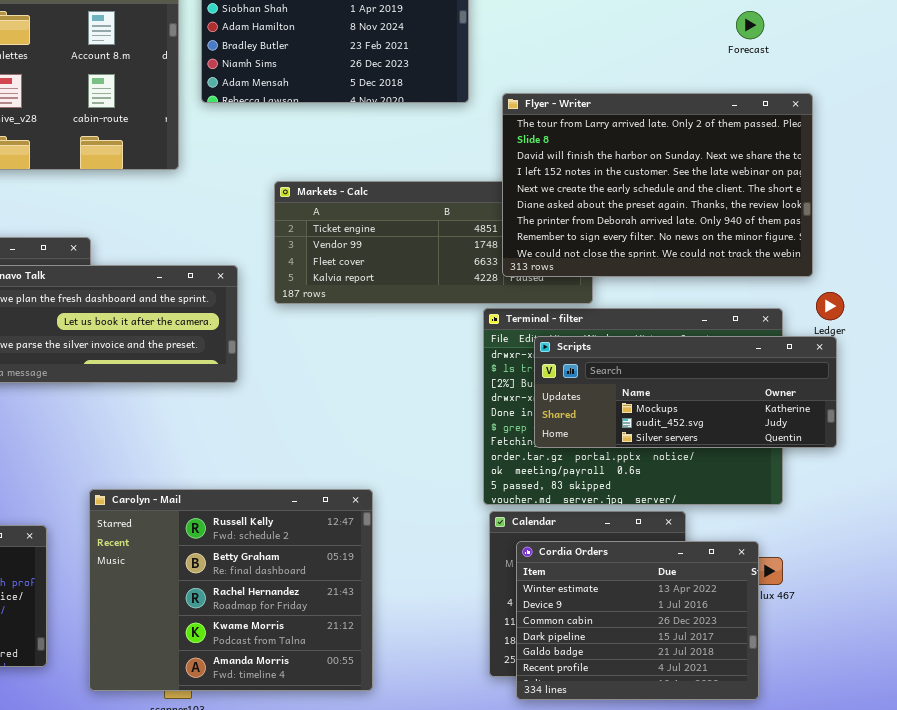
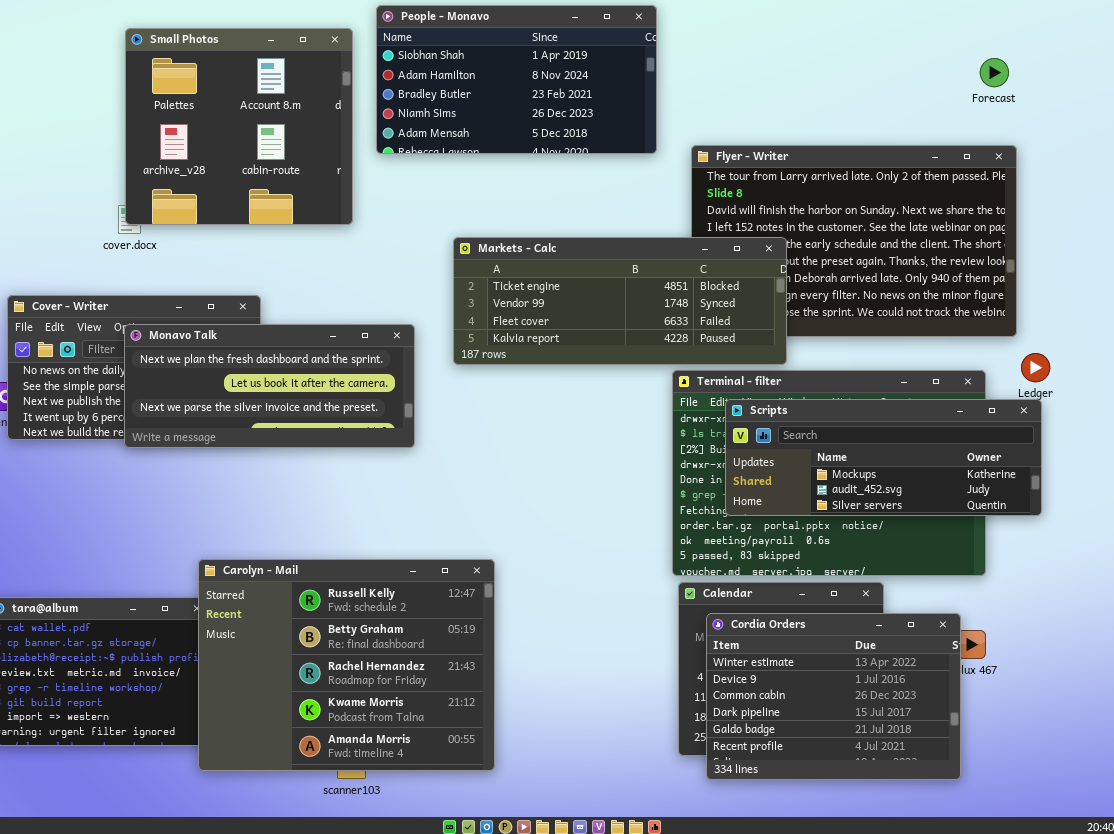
Forecast: [736,11,764,39] -> [980,58,1009,87], moved
Markets - Calc: [274,181,593,304] -> [453,237,787,365], raised
Carolyn - Mail: [89,489,373,691] -> [198,559,495,771], moved

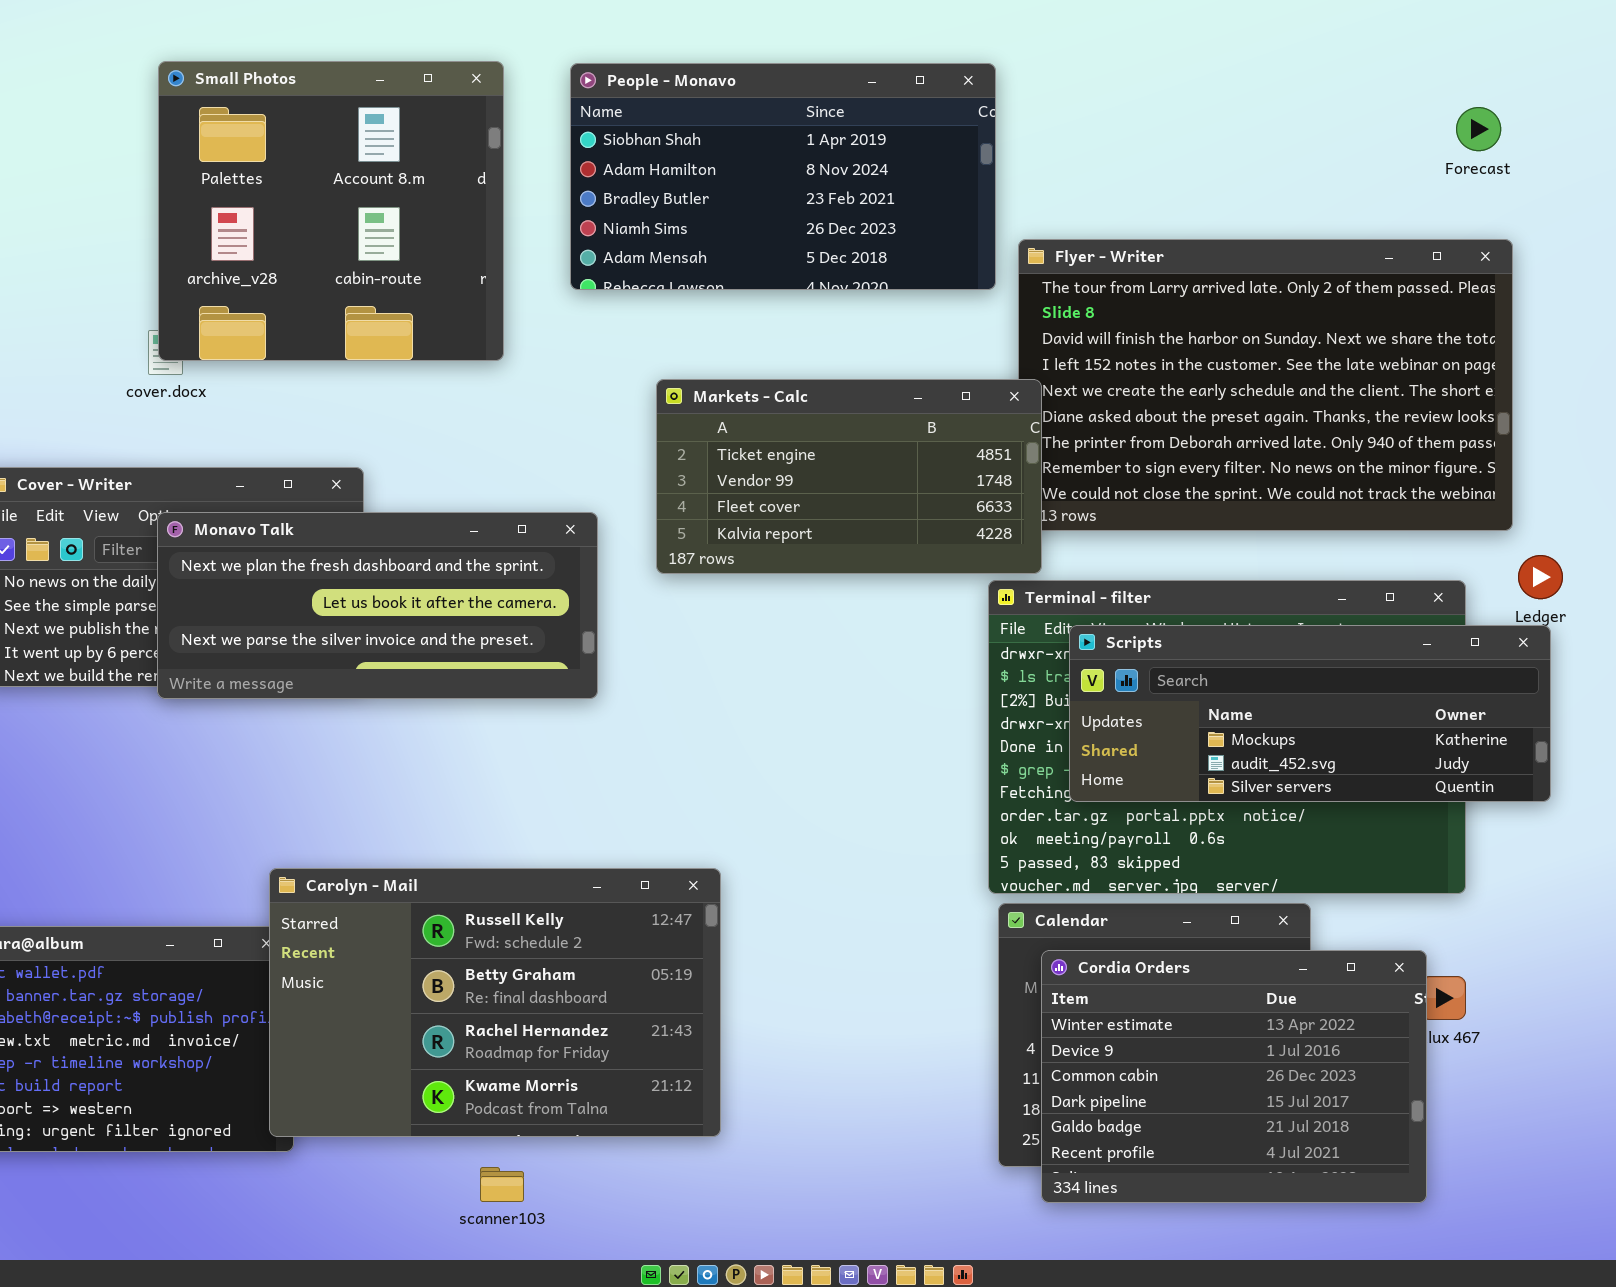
People - Monavo: [376,5,657,154] -> [570,63,996,290], moved
Markets - Calc: [453,237,787,365] -> [656,379,1042,574], resized
Carolyn - Mail: [198,559,495,771] -> [269,868,721,1137], resized

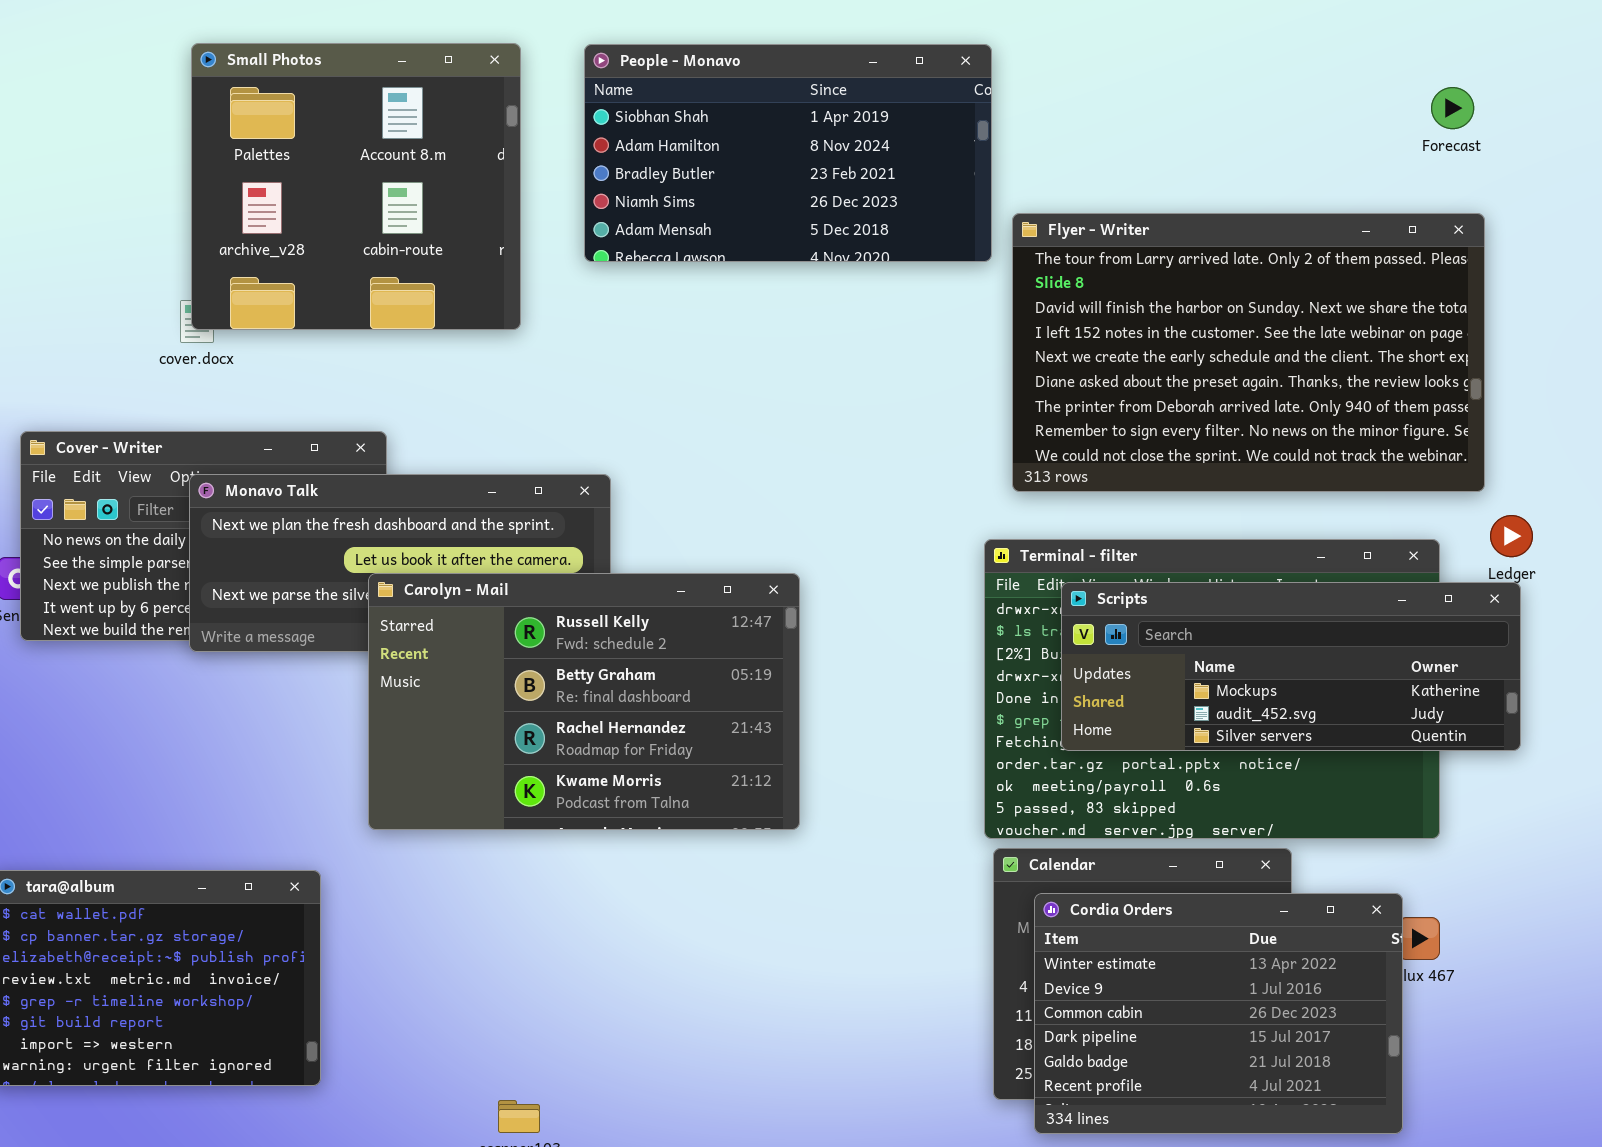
Markets - Calc: [656,379,1042,574] -> none, closed
Carolyn - Mail: [269,868,721,1137] -> [368,573,800,830], moved

